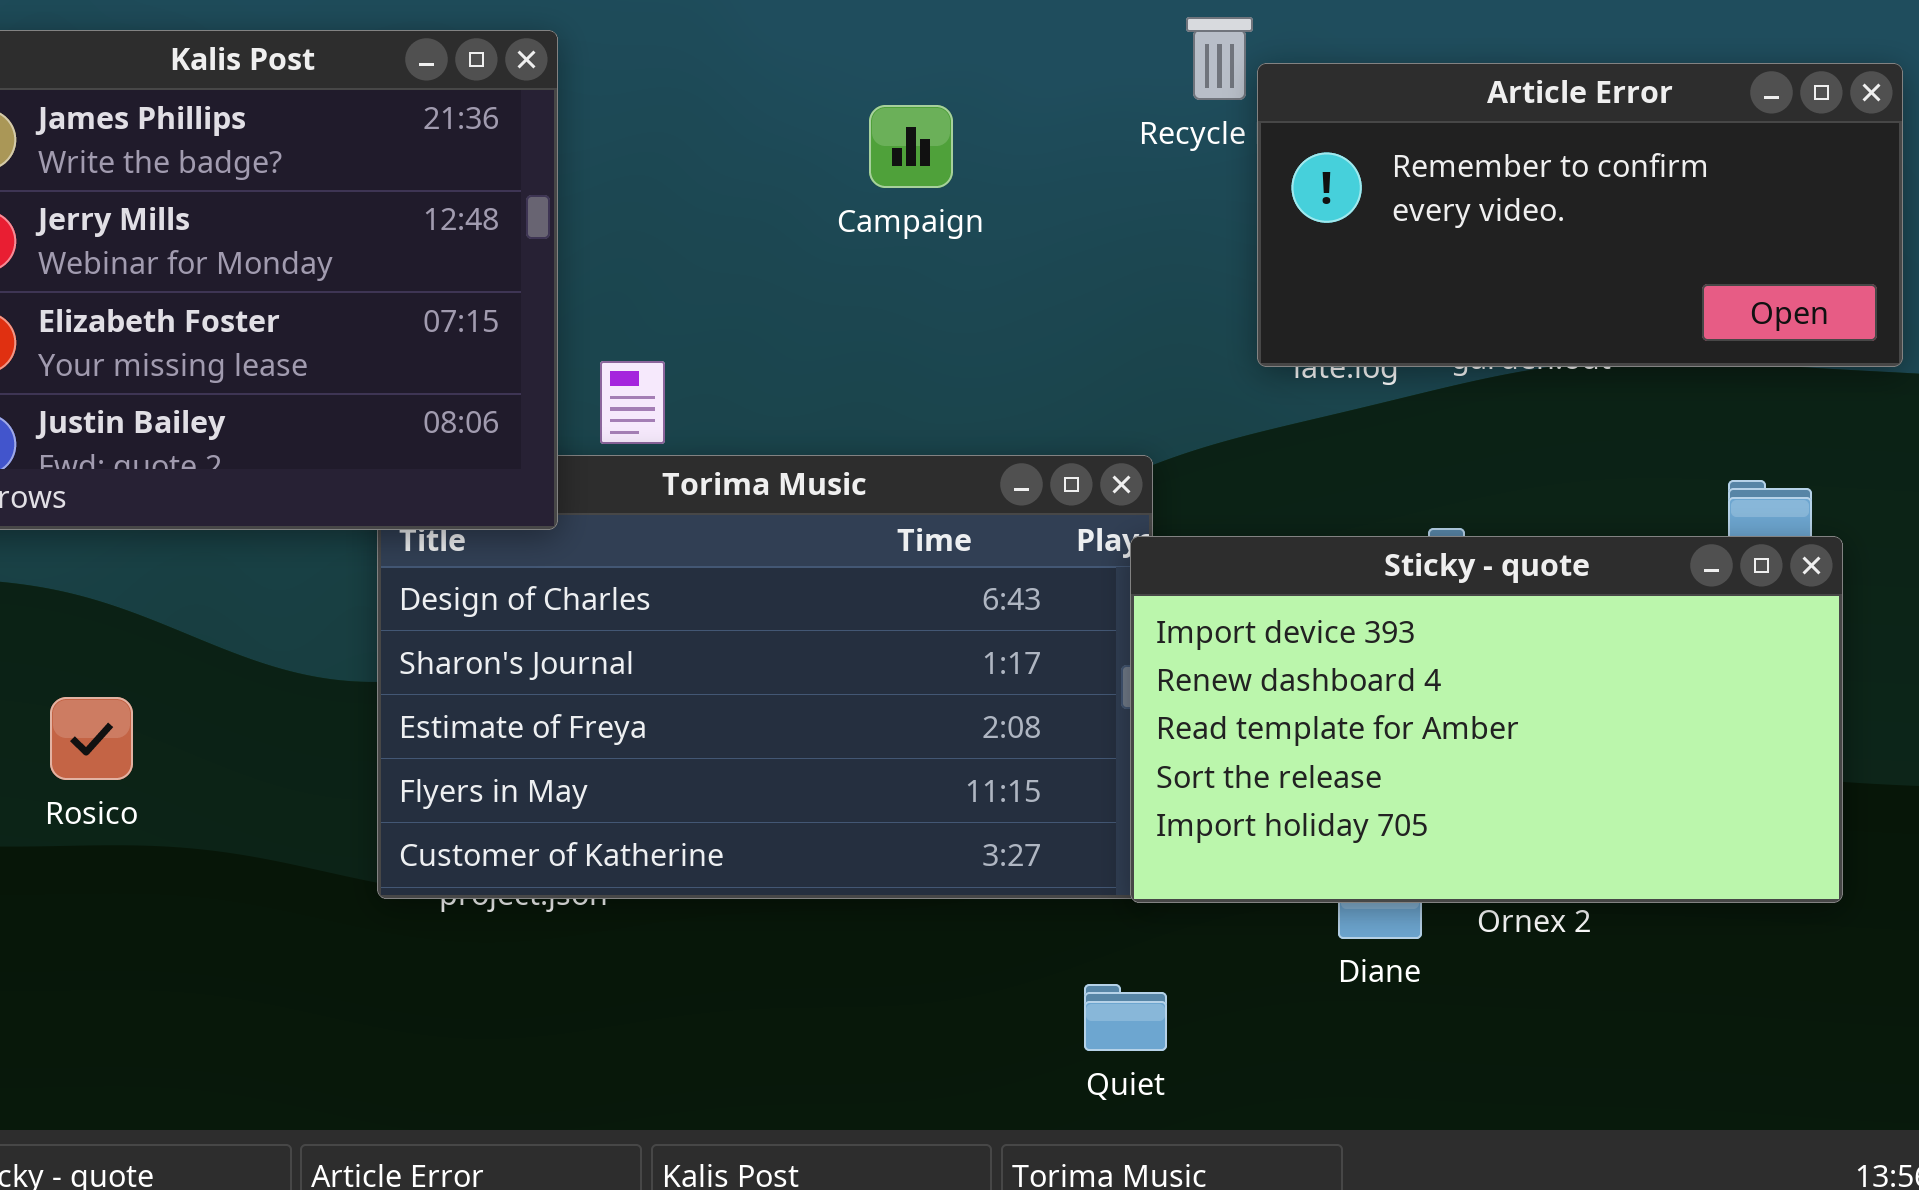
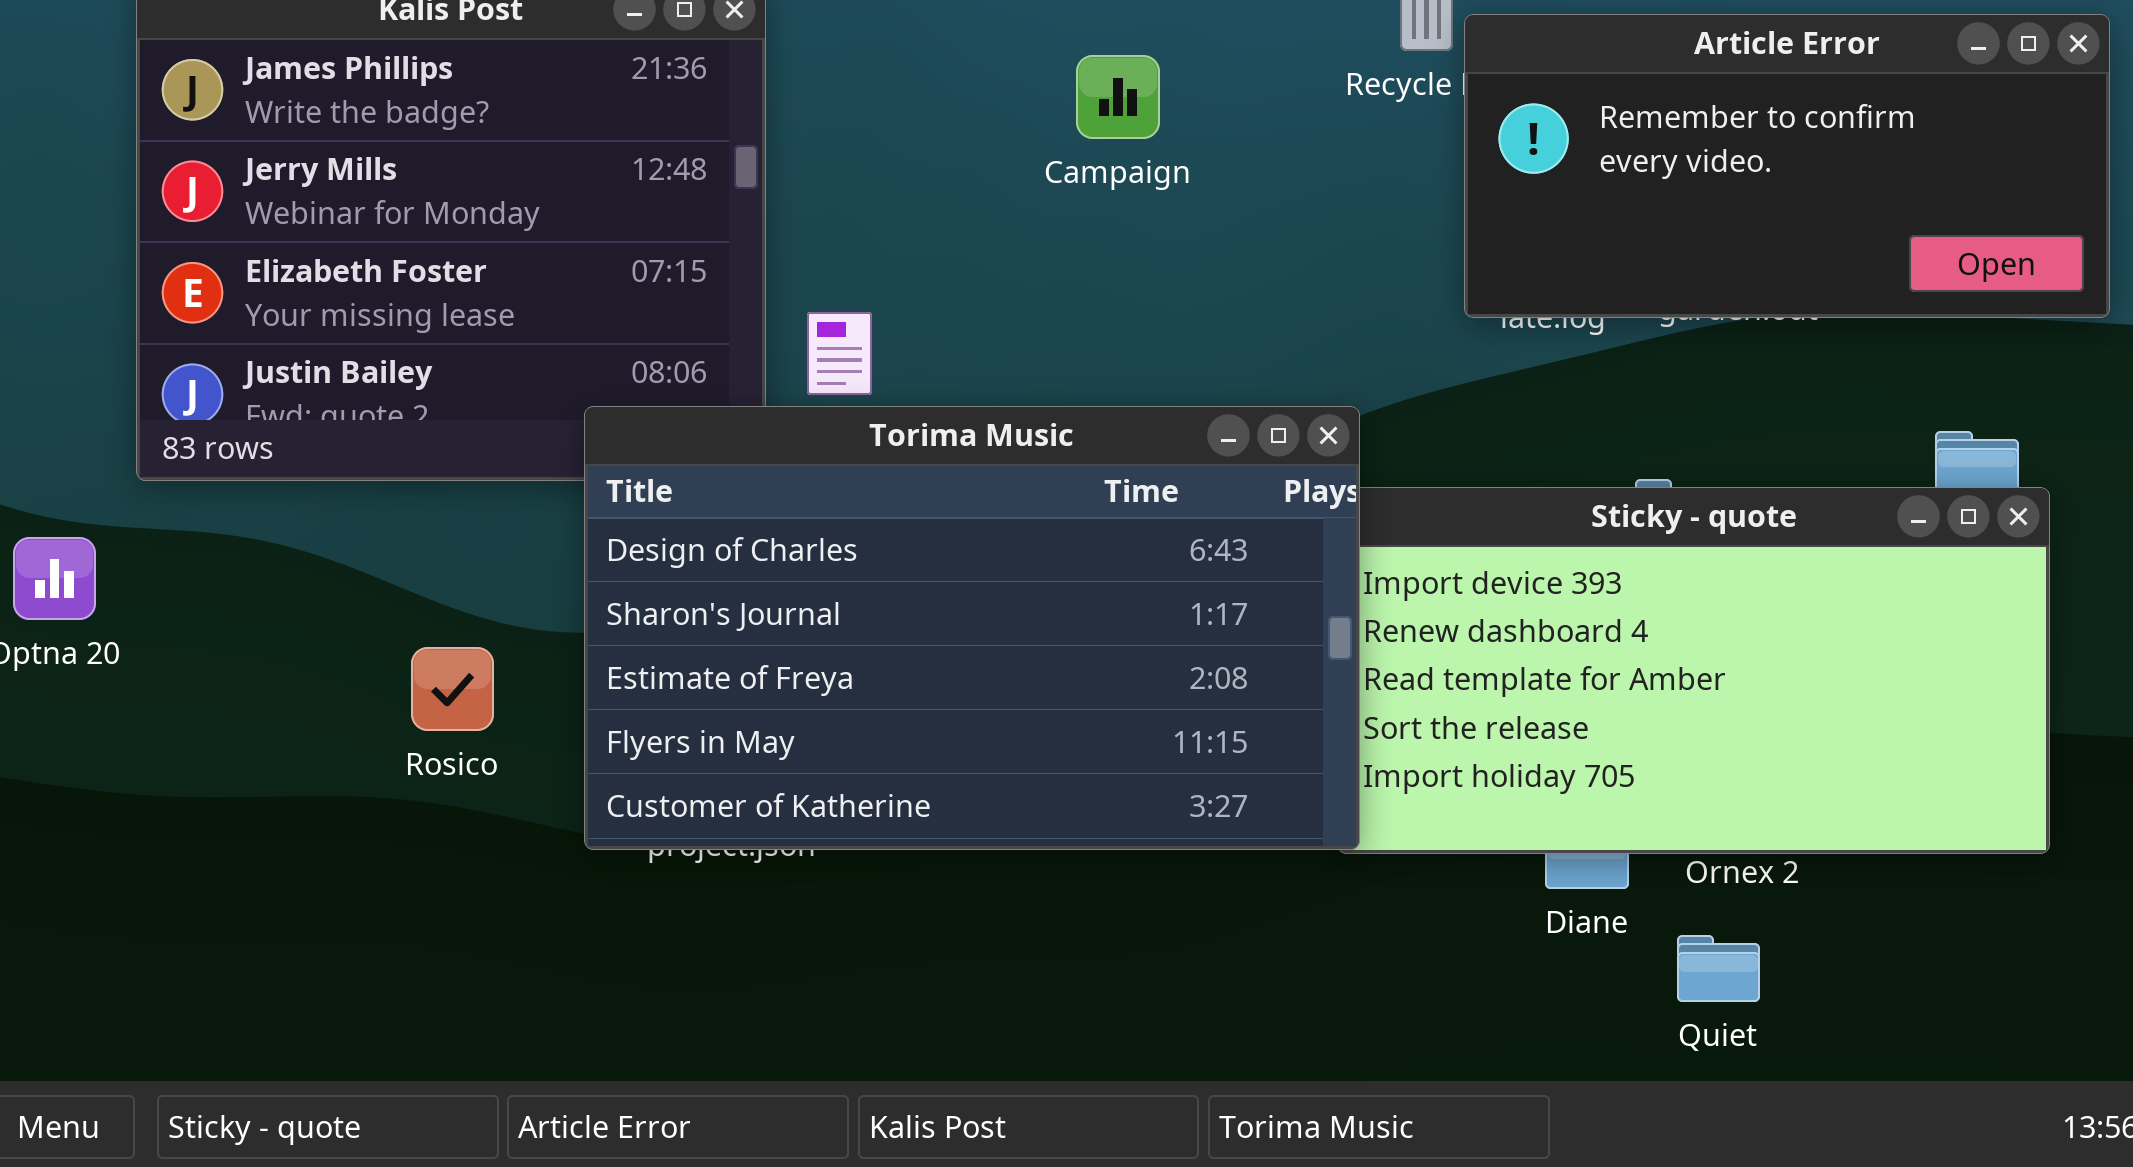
Torima Music: [377,455,1153,899] -> [584,406,1360,850], raised
Rosico: [50,697,133,780] -> [411,647,494,731], moved
Quiet: [1084,984,1167,1051] -> [1677,935,1760,1002], moved

